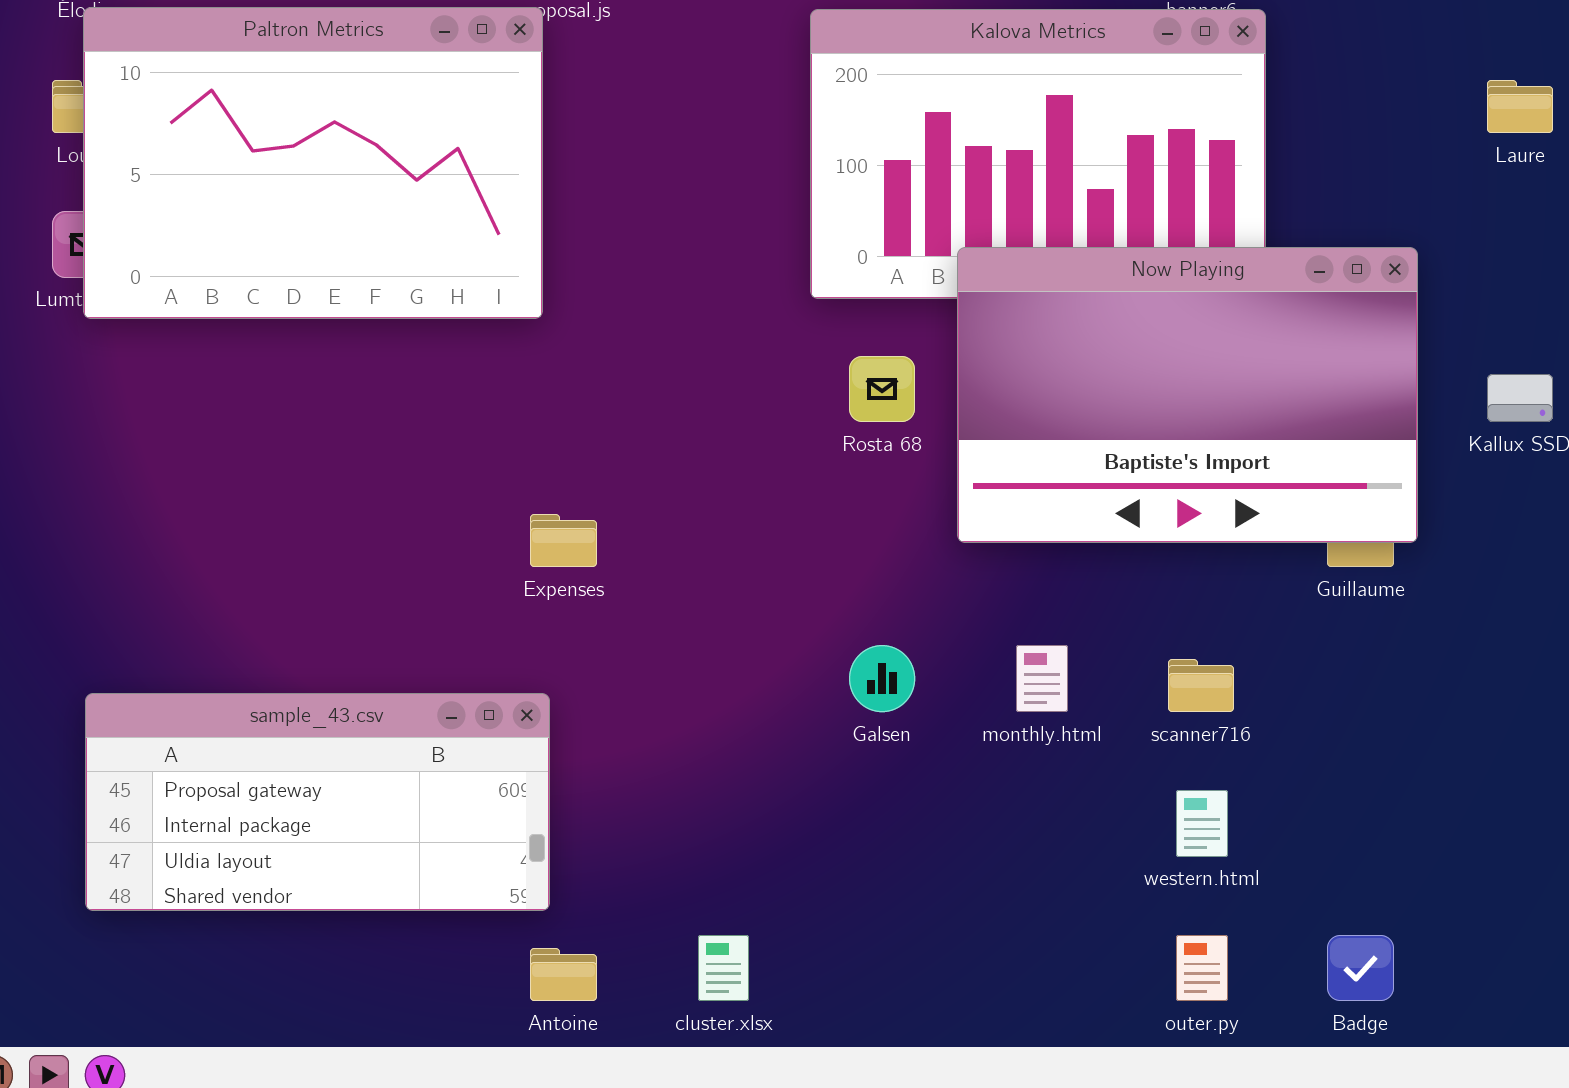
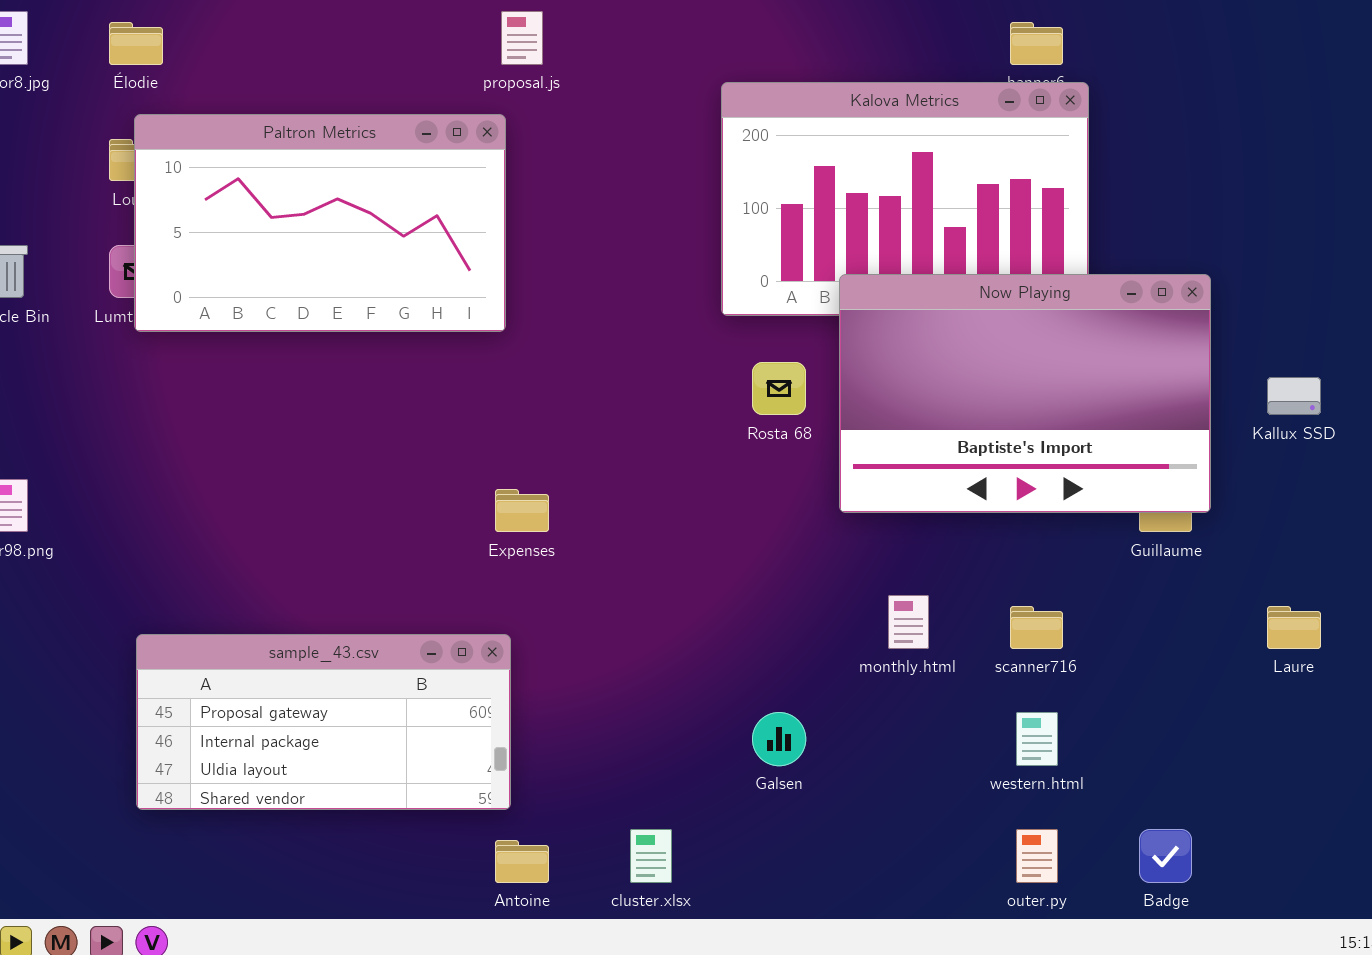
Paltron Metrics: [83,7,543,319] -> [134,114,506,332], resized
Laure: [1487,80,1553,133] -> [1267,606,1321,649], moved
Galsen: [849,645,915,712] -> [752,712,806,766], moved

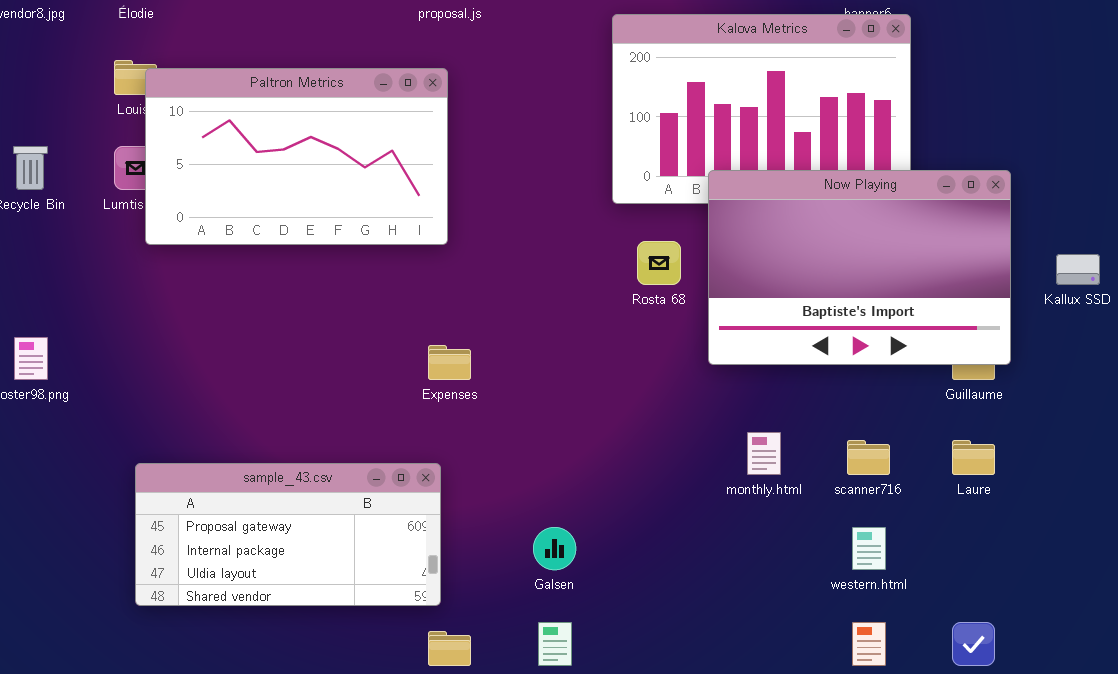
Paltron Metrics: [134,114,506,332] -> [145,68,448,245], moved
Laure: [1267,606,1321,649] -> [952,440,995,475], moved
Galsen: [752,712,806,766] -> [533,527,576,570], moved

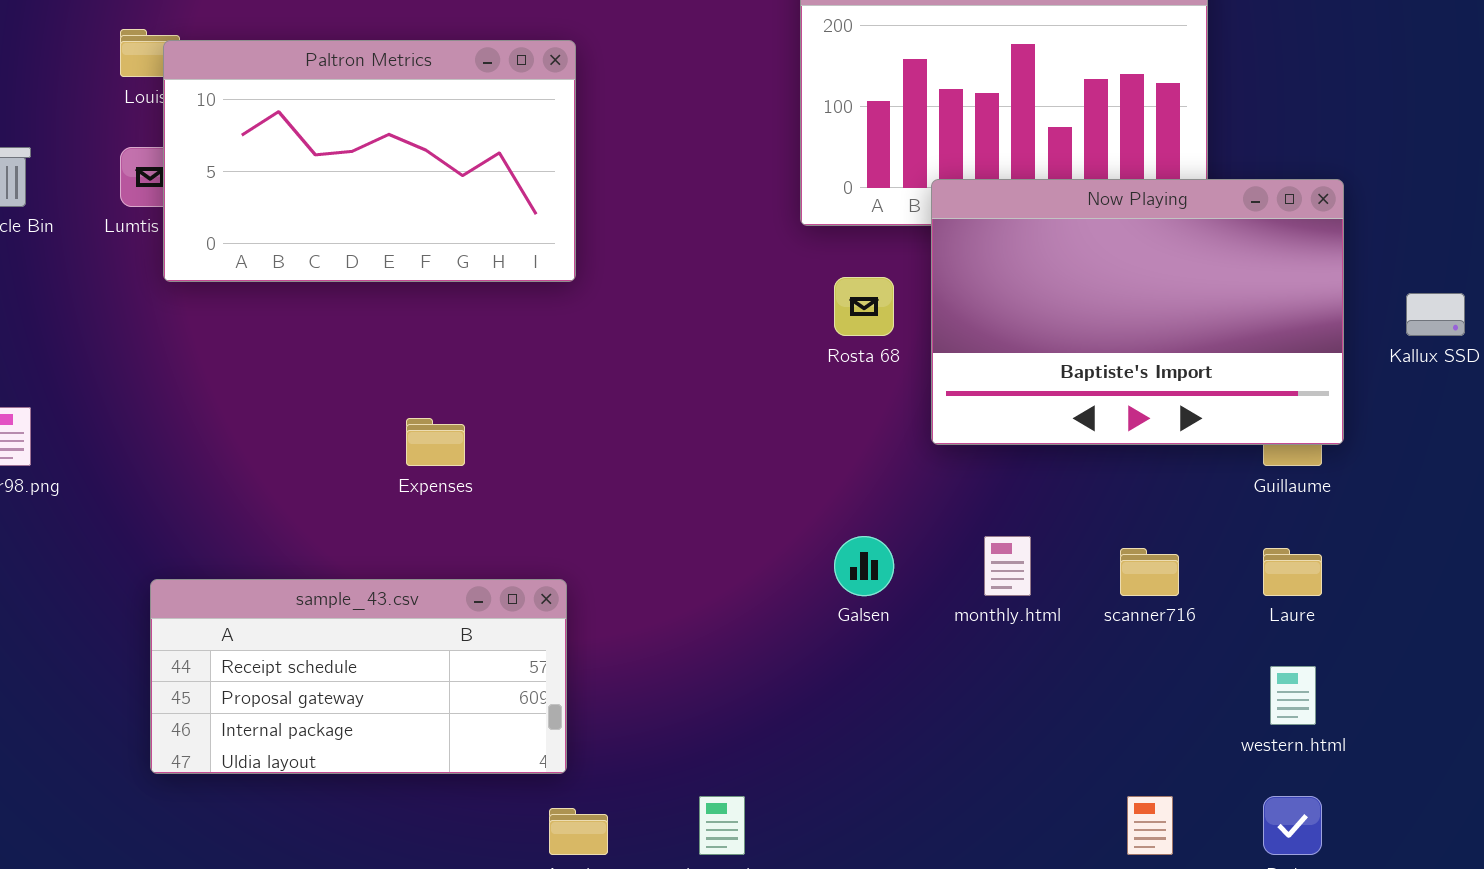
Expenses: [428,345,471,380] -> [406,418,465,466], moved
sample_43.csv: [135,463,441,606] -> [150,579,567,774], scrolled up 1 row
Galsen: [533,527,576,570] -> [834,536,894,596], moved
western.html: [852,527,886,570] -> [1270,666,1316,725], moved

